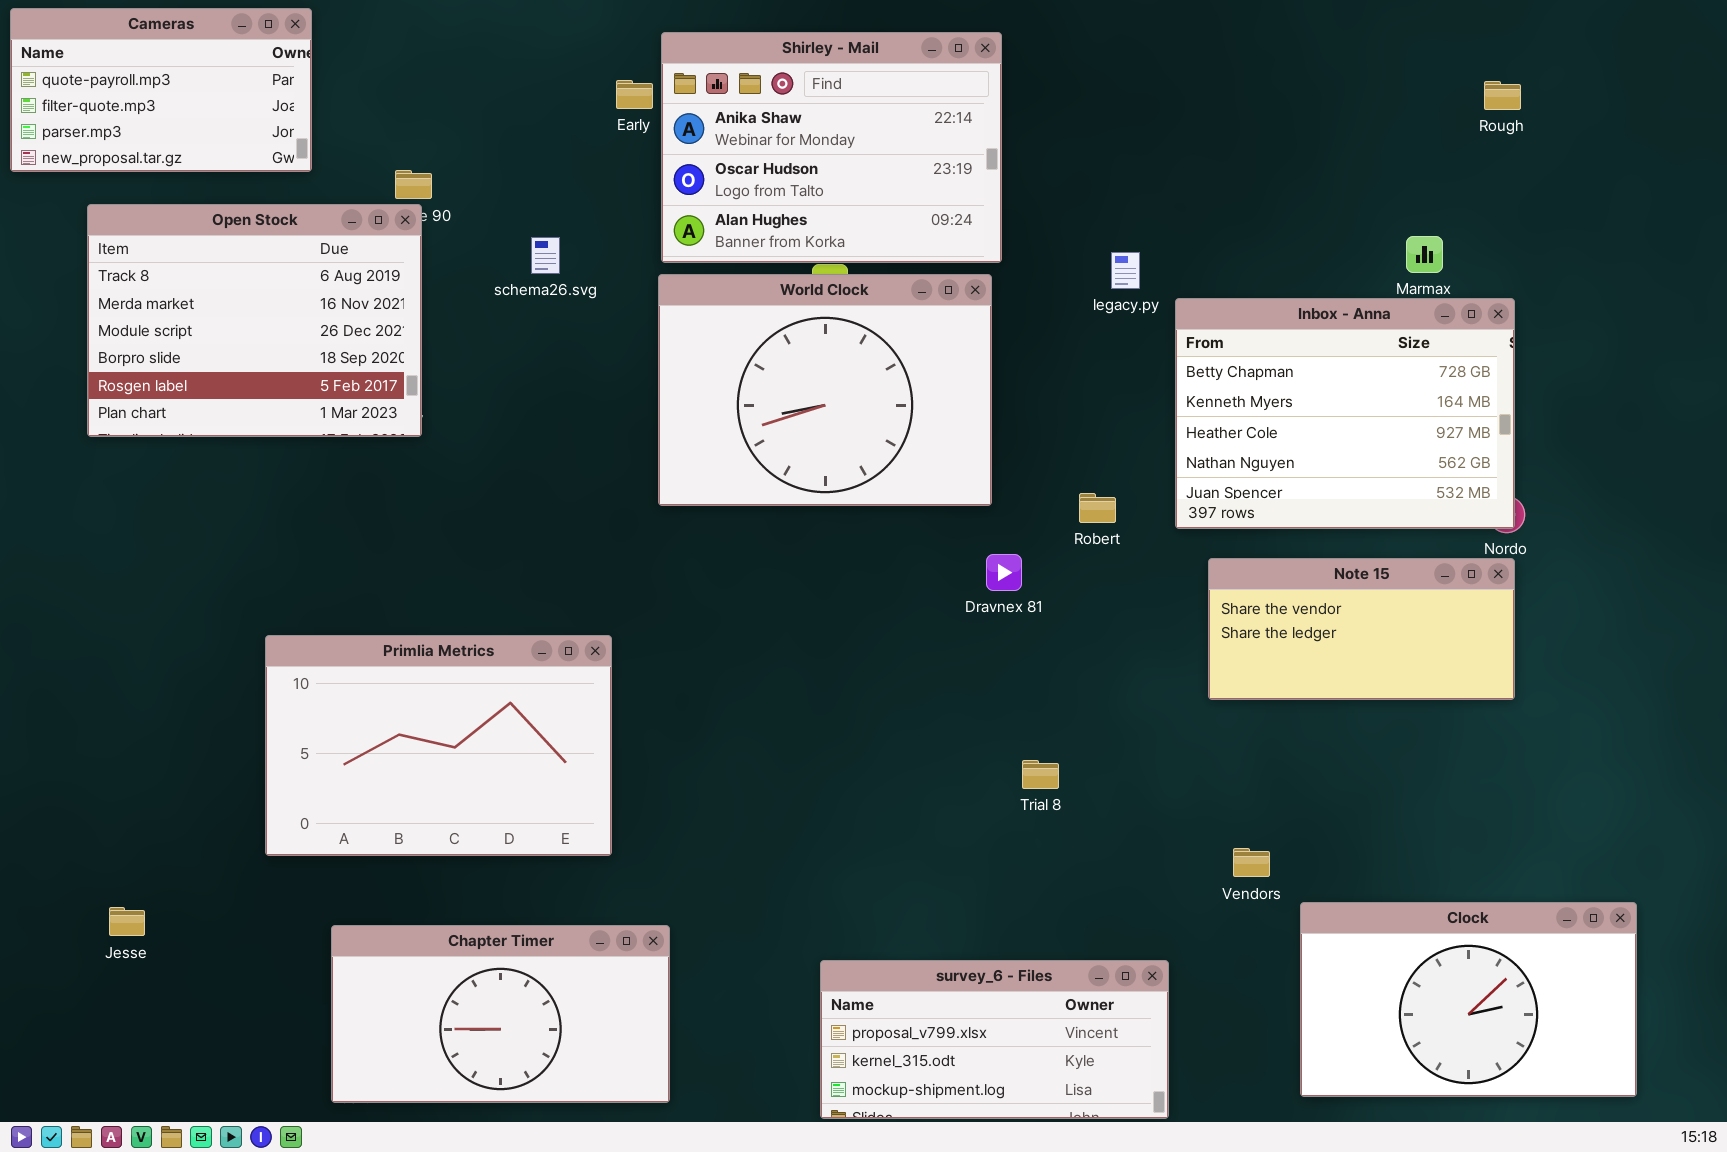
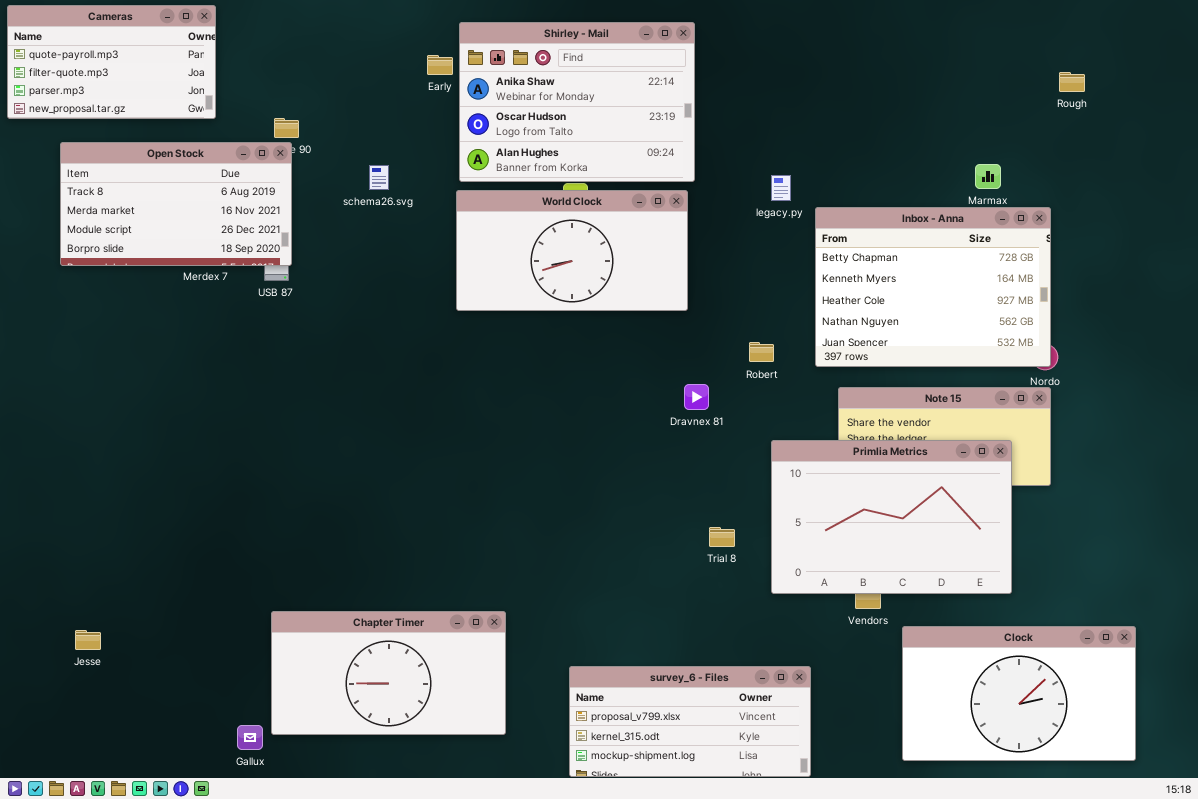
Rough: [1484,81,1521,110] -> [1059,72,1085,92], moved
Open Stock: [87,204,422,437] -> [60,142,292,266], resized
World Clock: [658,274,992,506] -> [456,190,688,311], resized
Primlia Metrics: [265,635,612,856] -> [771,440,1012,594], moved
Chapter Timer: [331,925,670,1103] -> [271,611,506,735], moved

